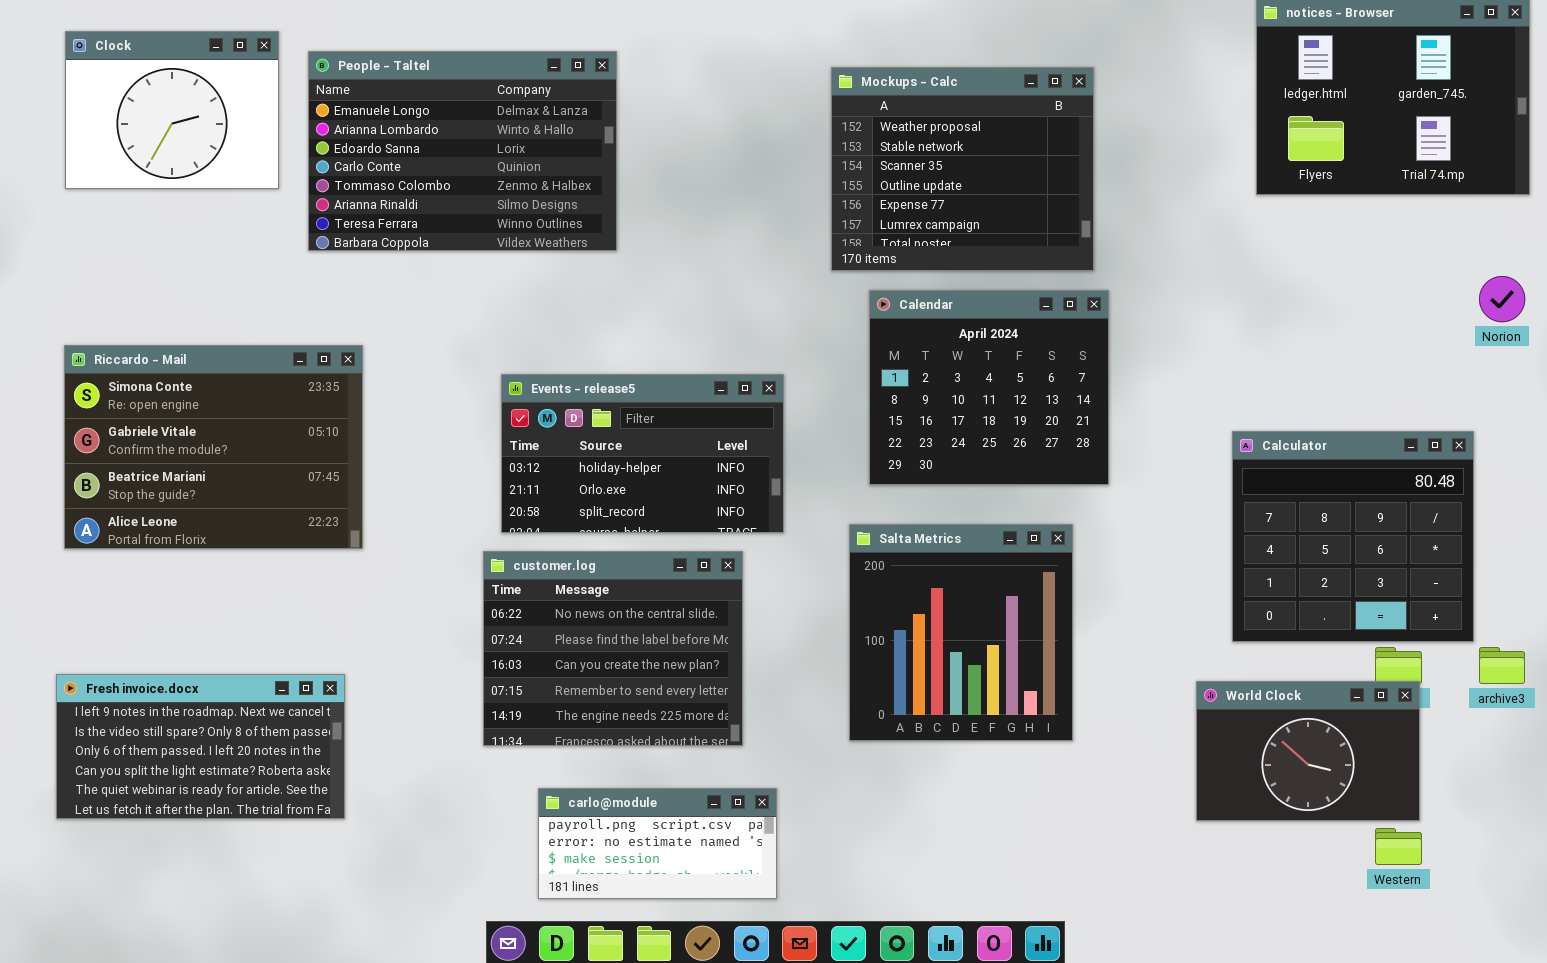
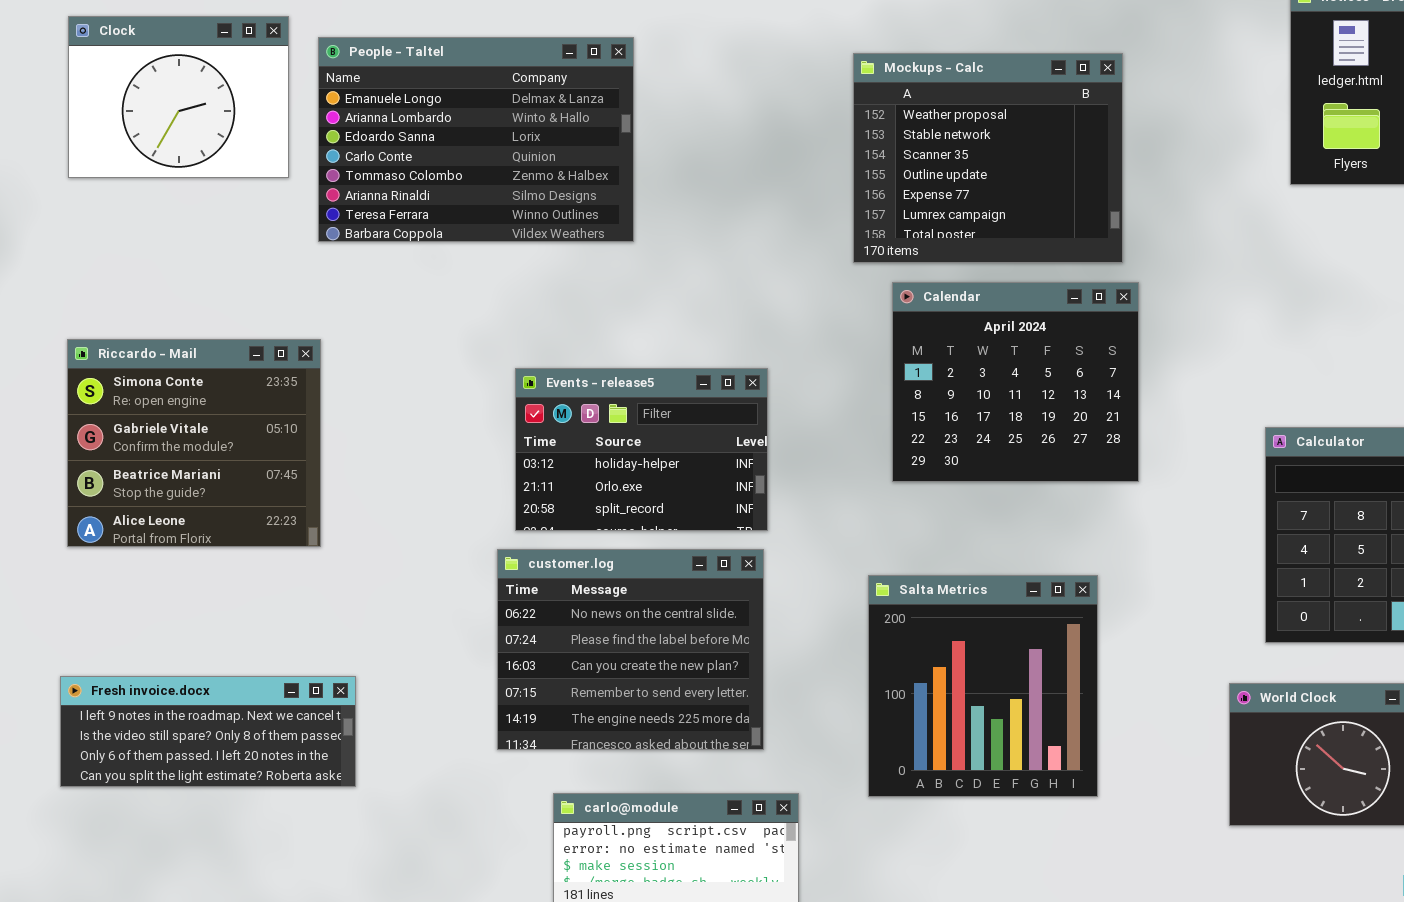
Riccardo - Mail: [64,345,363,549] -> [67,339,321,547], resized
Events - release5: [501,374,784,533] -> [515,368,768,531], resized
Salta Metrics: [849,524,1073,741] -> [868,575,1098,797], moved
Fresh invoice.docx: [56,674,345,819] -> [60,676,356,787], resized

